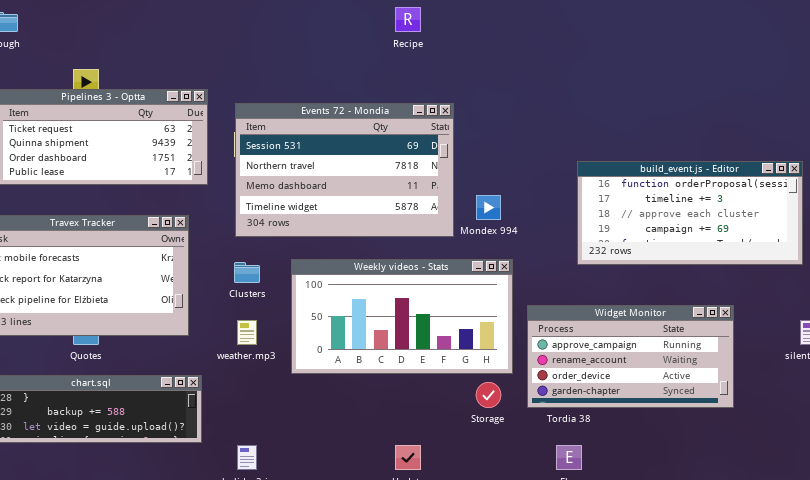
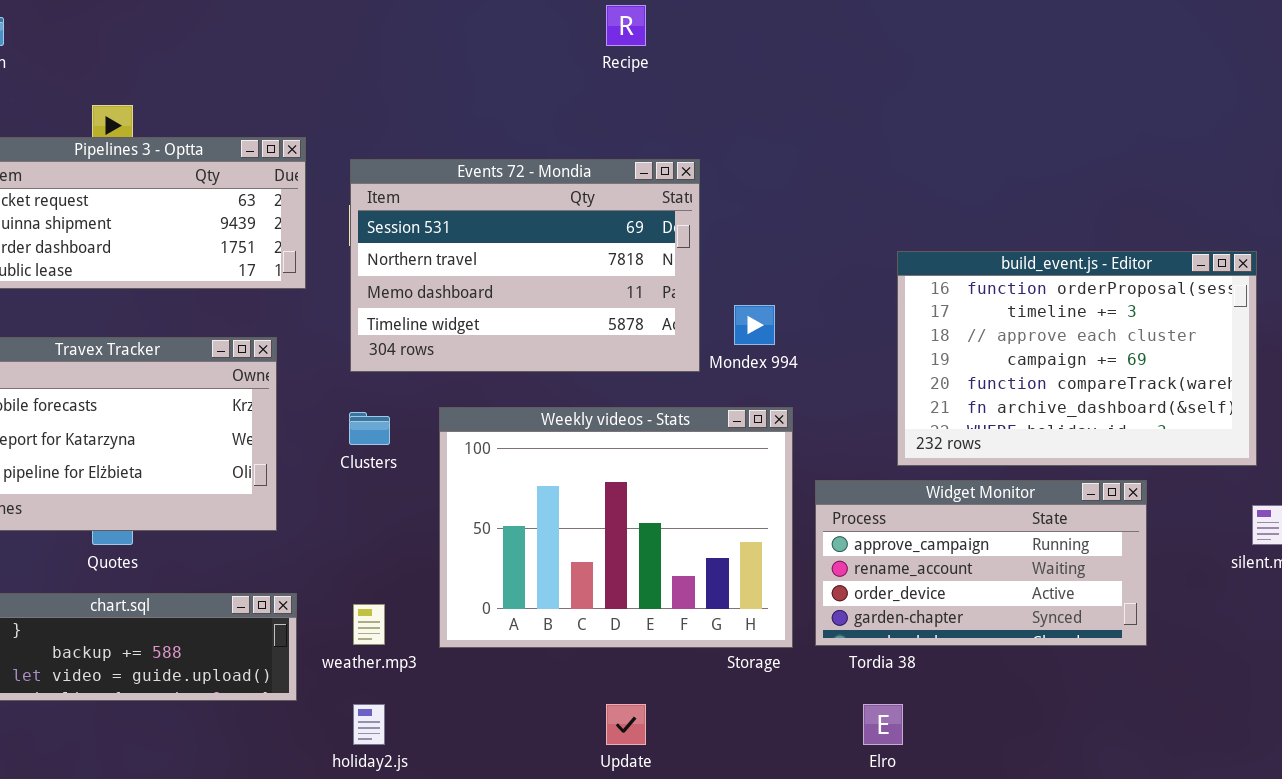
build_event.js - Editor: [577,161,803,265] -> [897,251,1257,466], resized
Weekly videos - Stats: [291,259,513,374] -> [439,407,793,648], resized
weather.mp3: [237,320,257,345] -> [353,604,385,645], moved

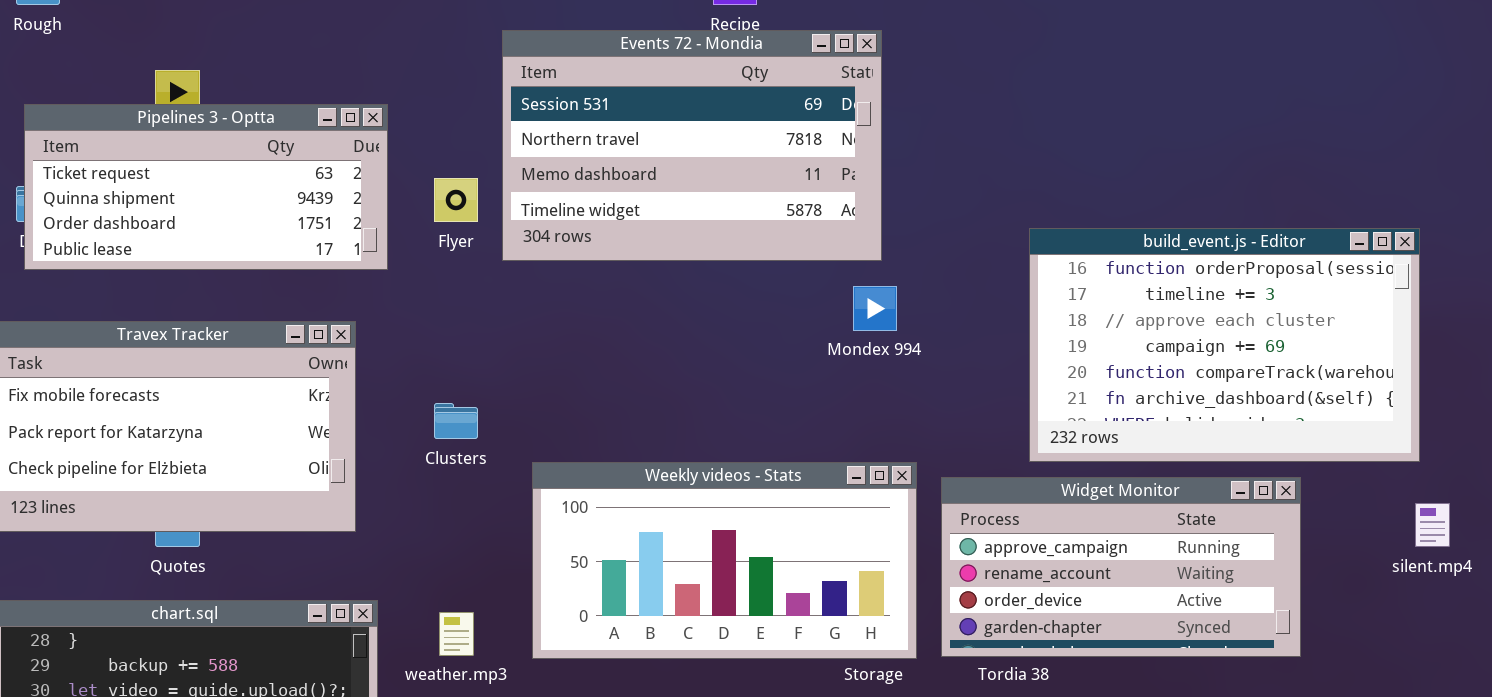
Events 72 - Mondia: [350,159,700,372] -> [502,30,882,261], moved
Weekly videos - Stats: [439,407,793,648] -> [532,462,917,659], resized

